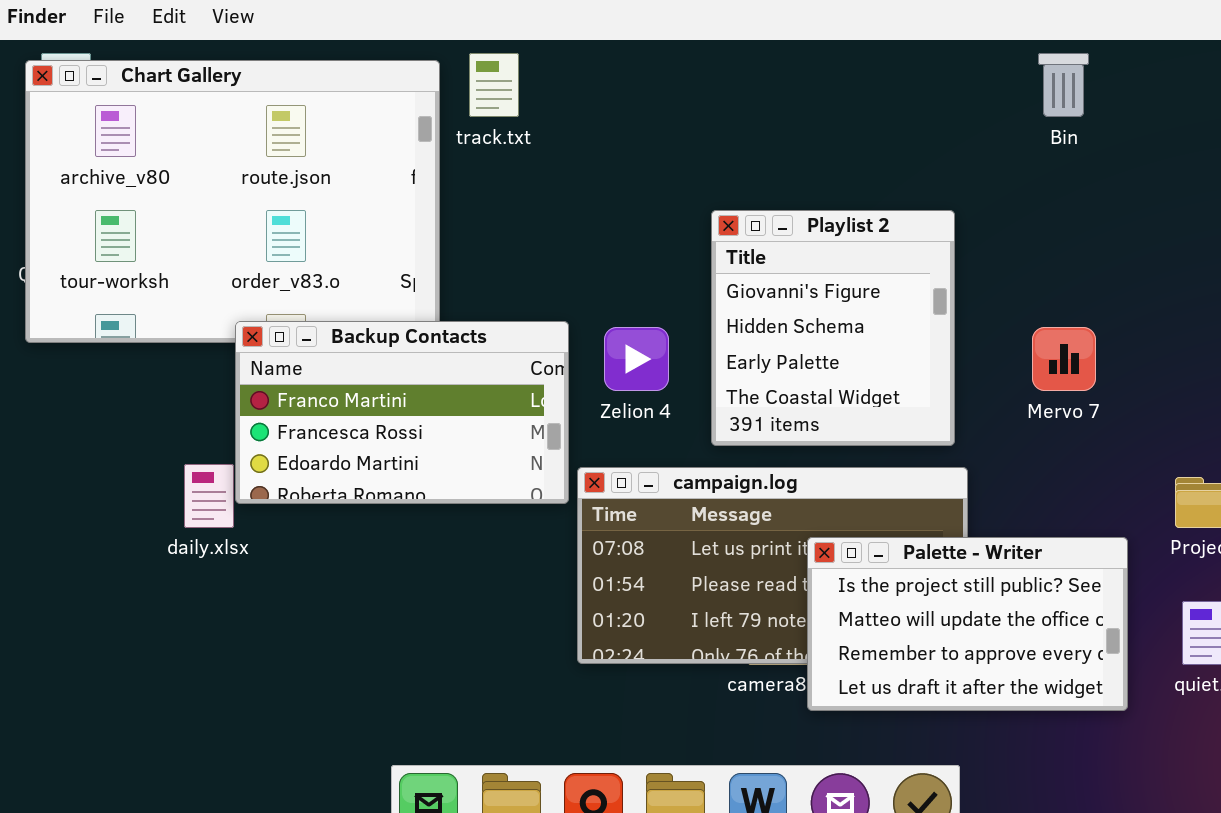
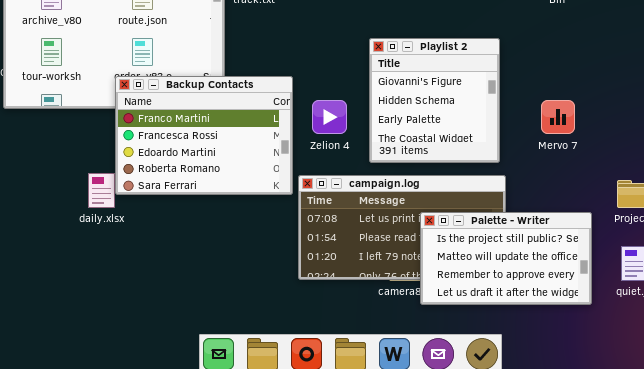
Backup Contacts: [235,321,569,504] -> [115,76,293,195], resized

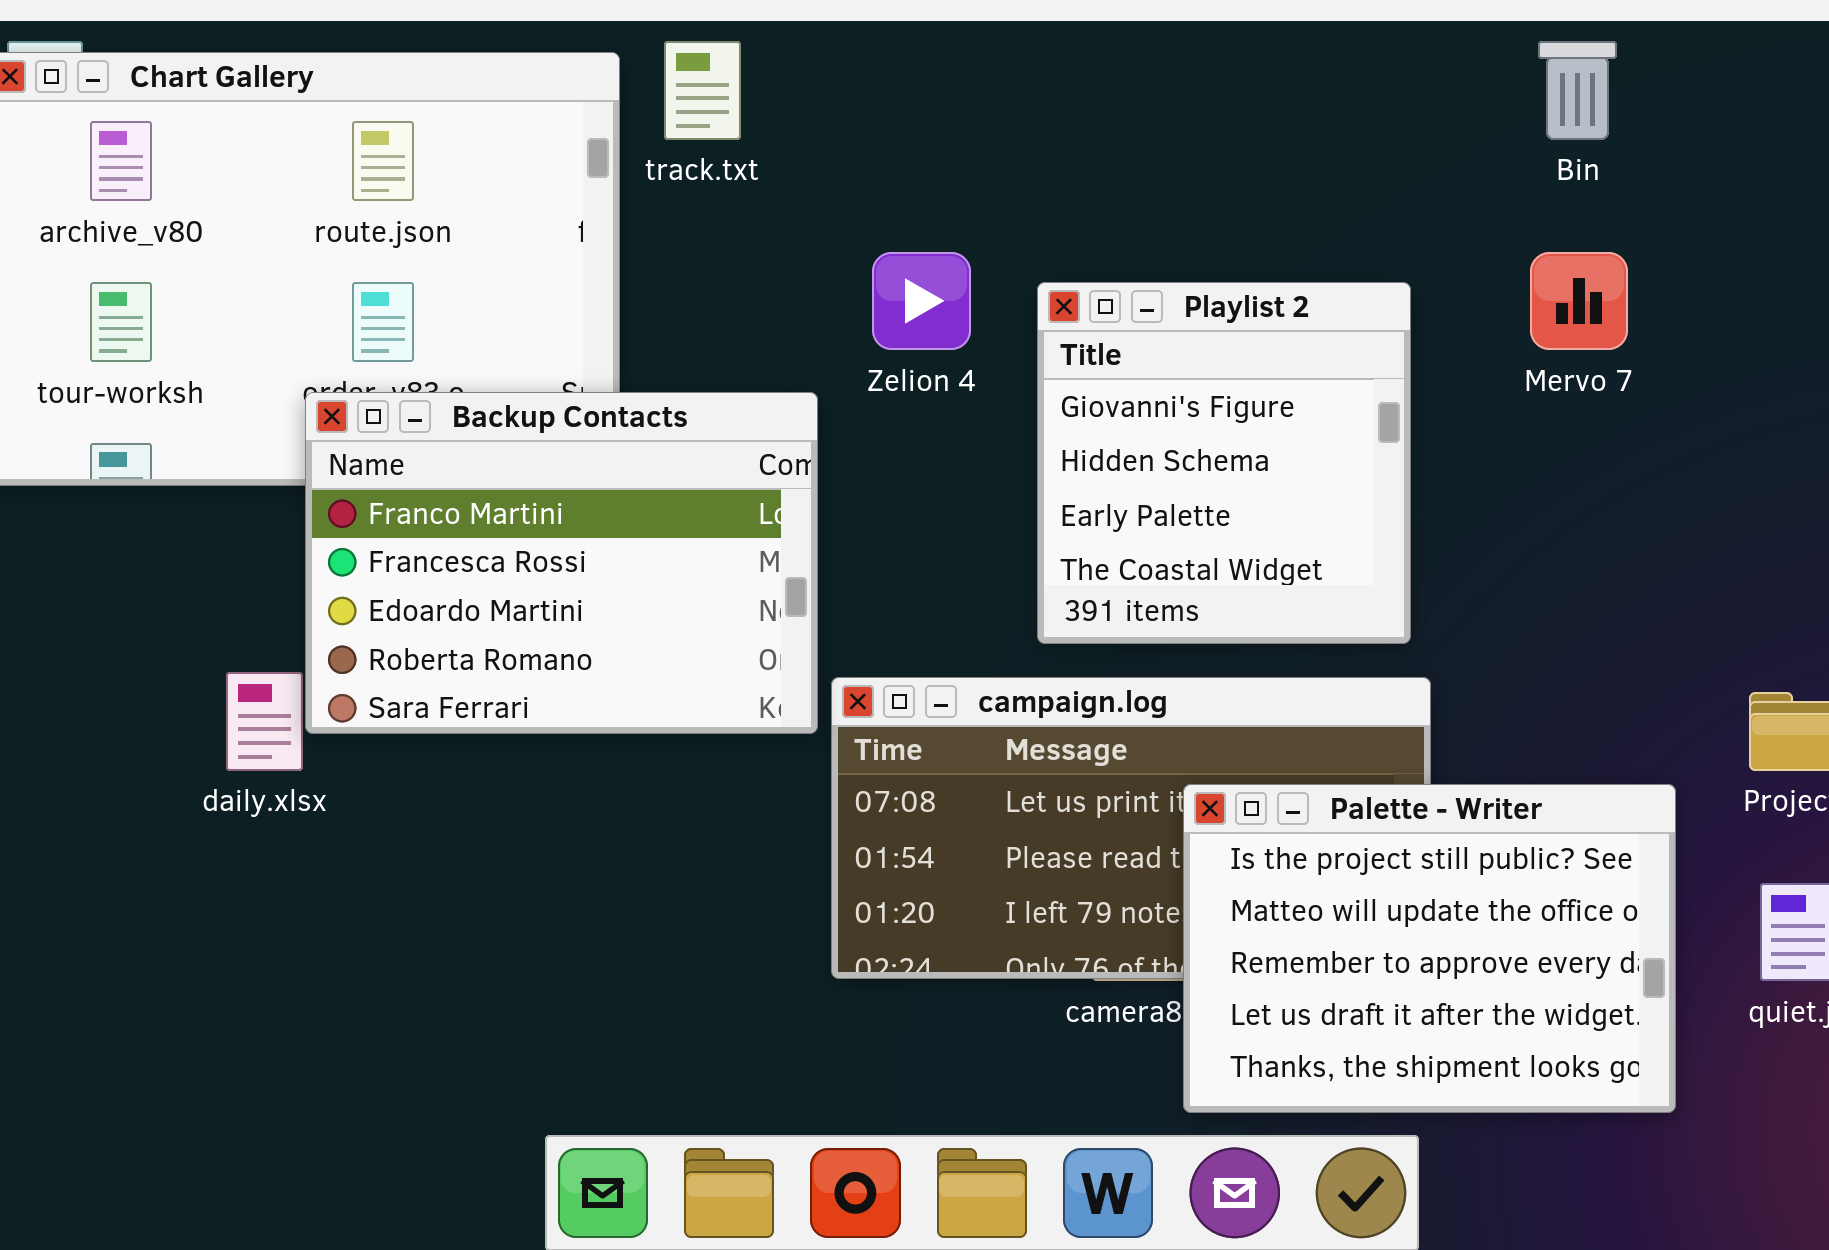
Zelion 4: [312,100,347,134] -> [872,252,971,350], moved
Mervo 7: [541,100,575,134] -> [1530,252,1628,350], moved
Palette - Writer: [420,212,592,305] -> [1183,784,1676,1113], resized

